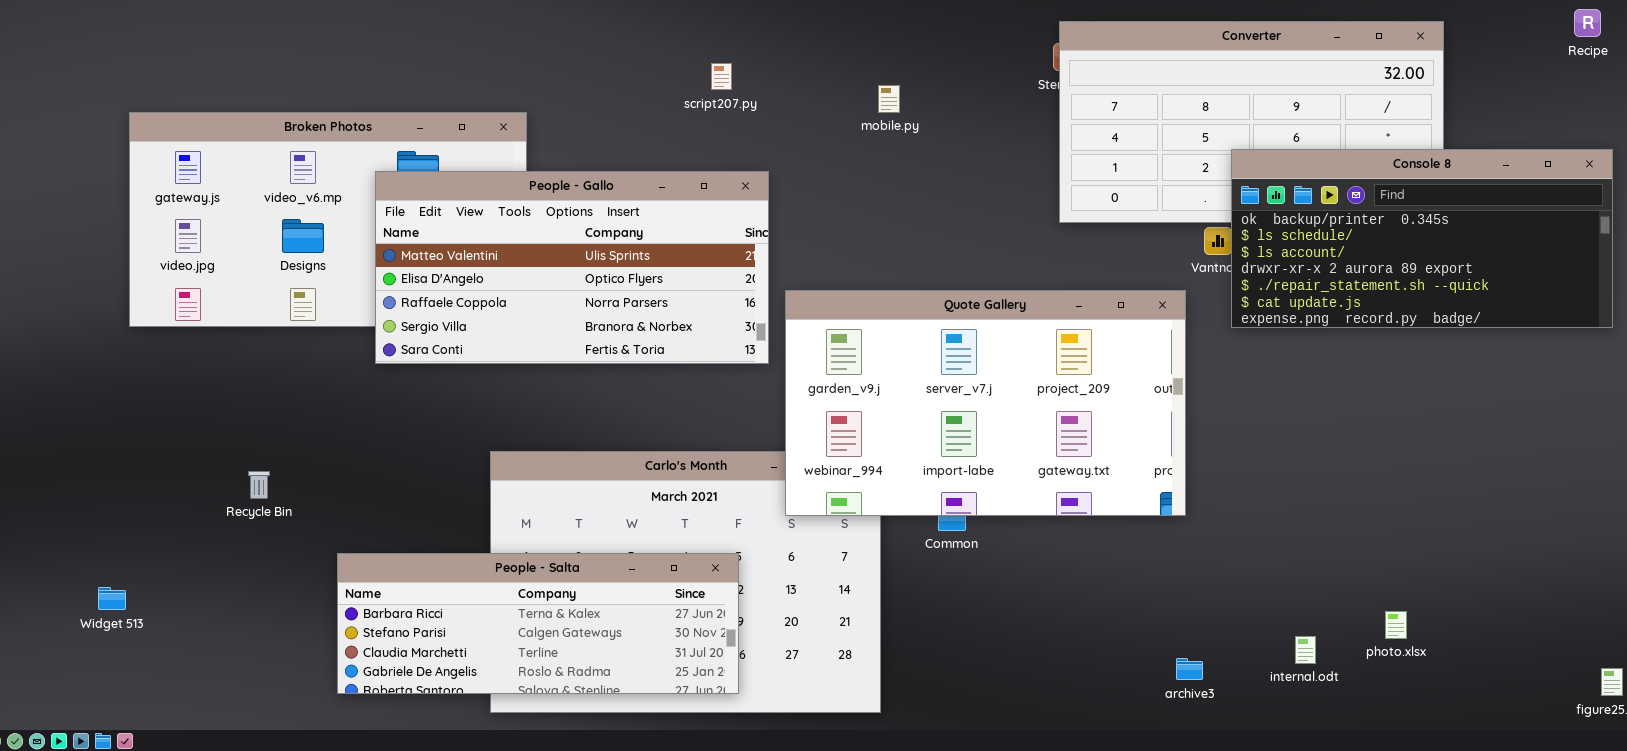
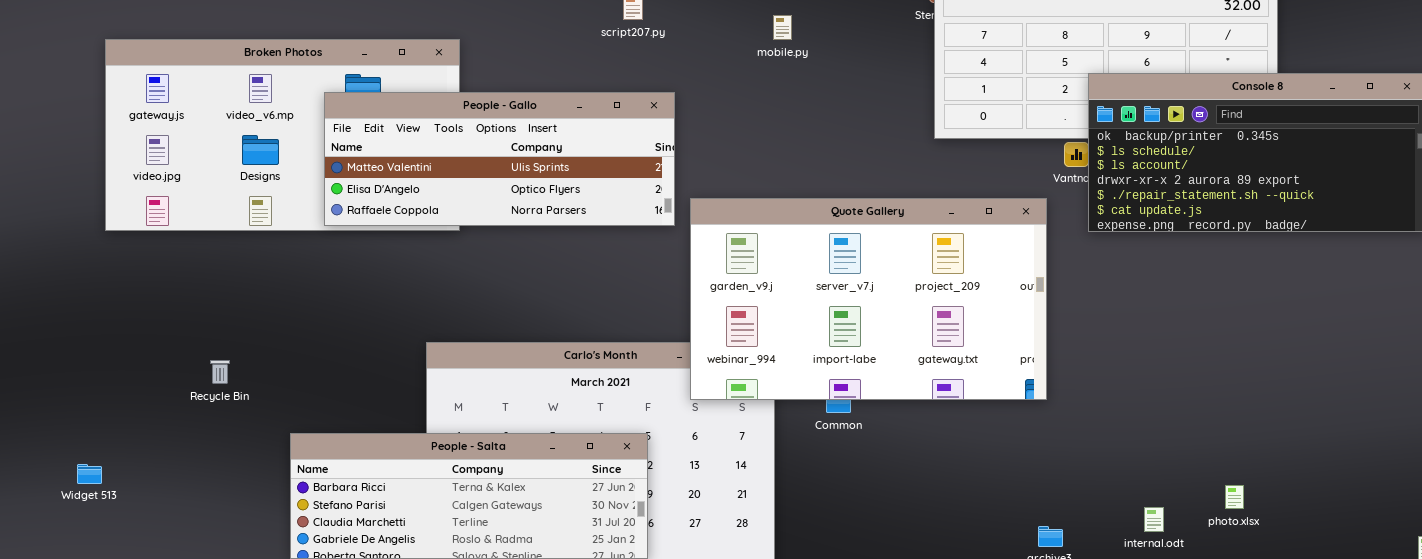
People - Gallo: [375,171,769,364] -> [324,92,675,226], resized

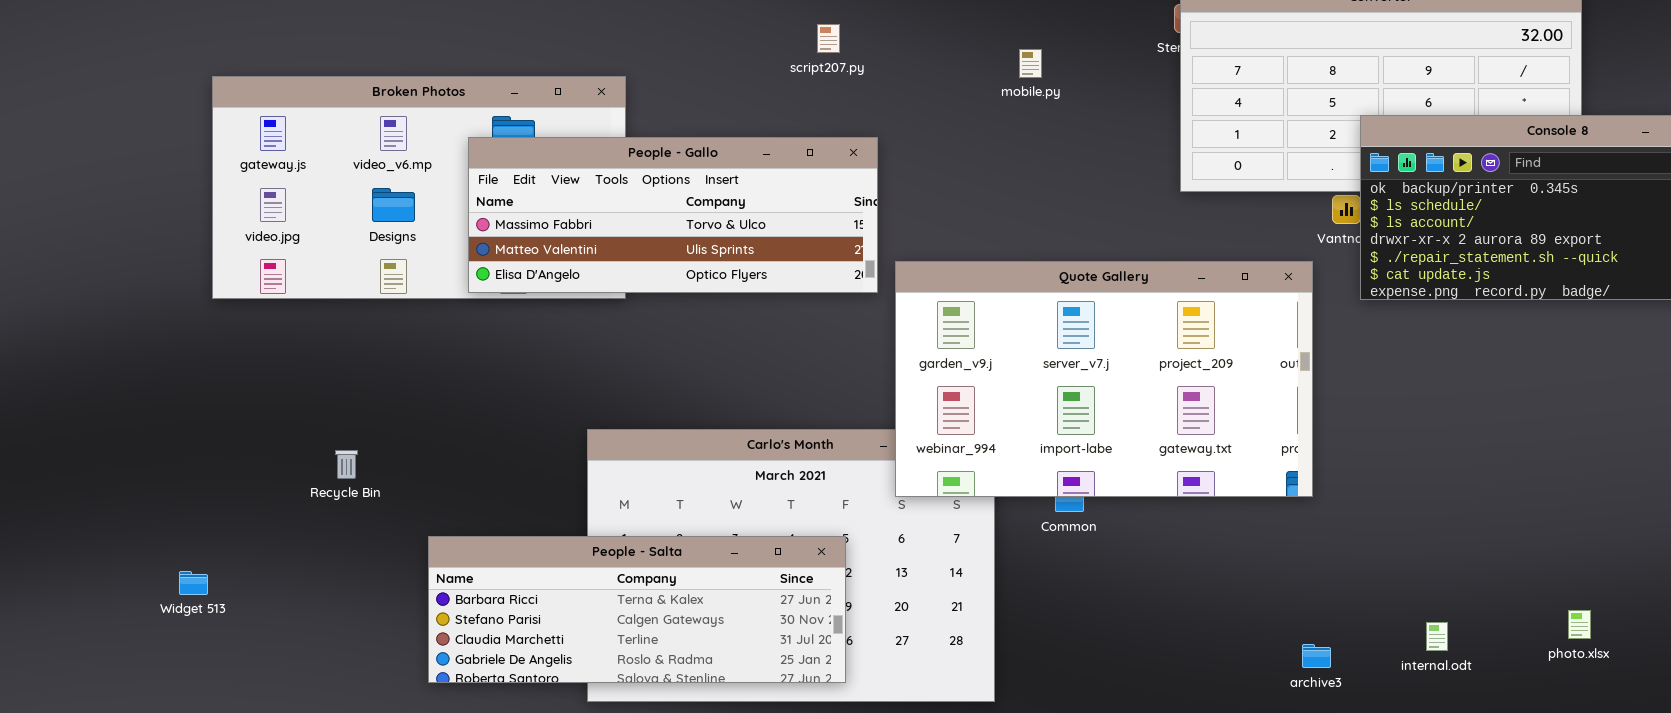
mobile.py: [773,15,792,40] -> [1019,49,1042,78], moved
People - Gallo: [324,92,675,226] -> [468,137,878,293], scrolled up 1 row
photo.xlsx: [1225,485,1244,509] -> [1568,610,1591,639], moved

